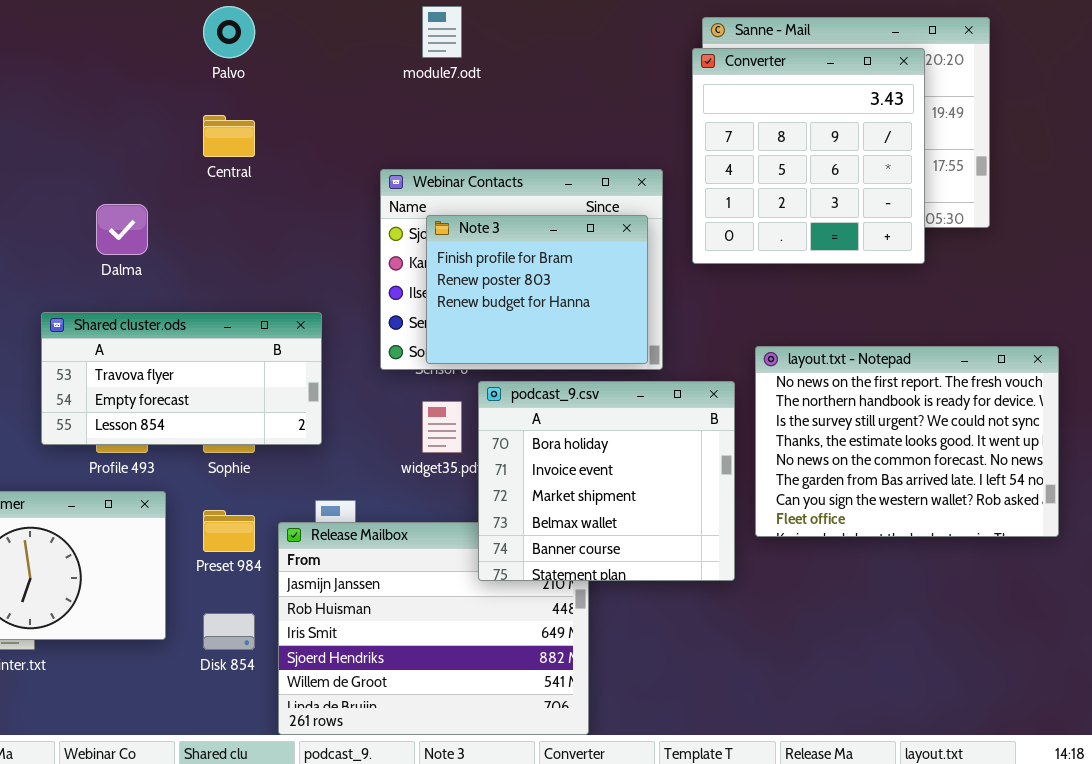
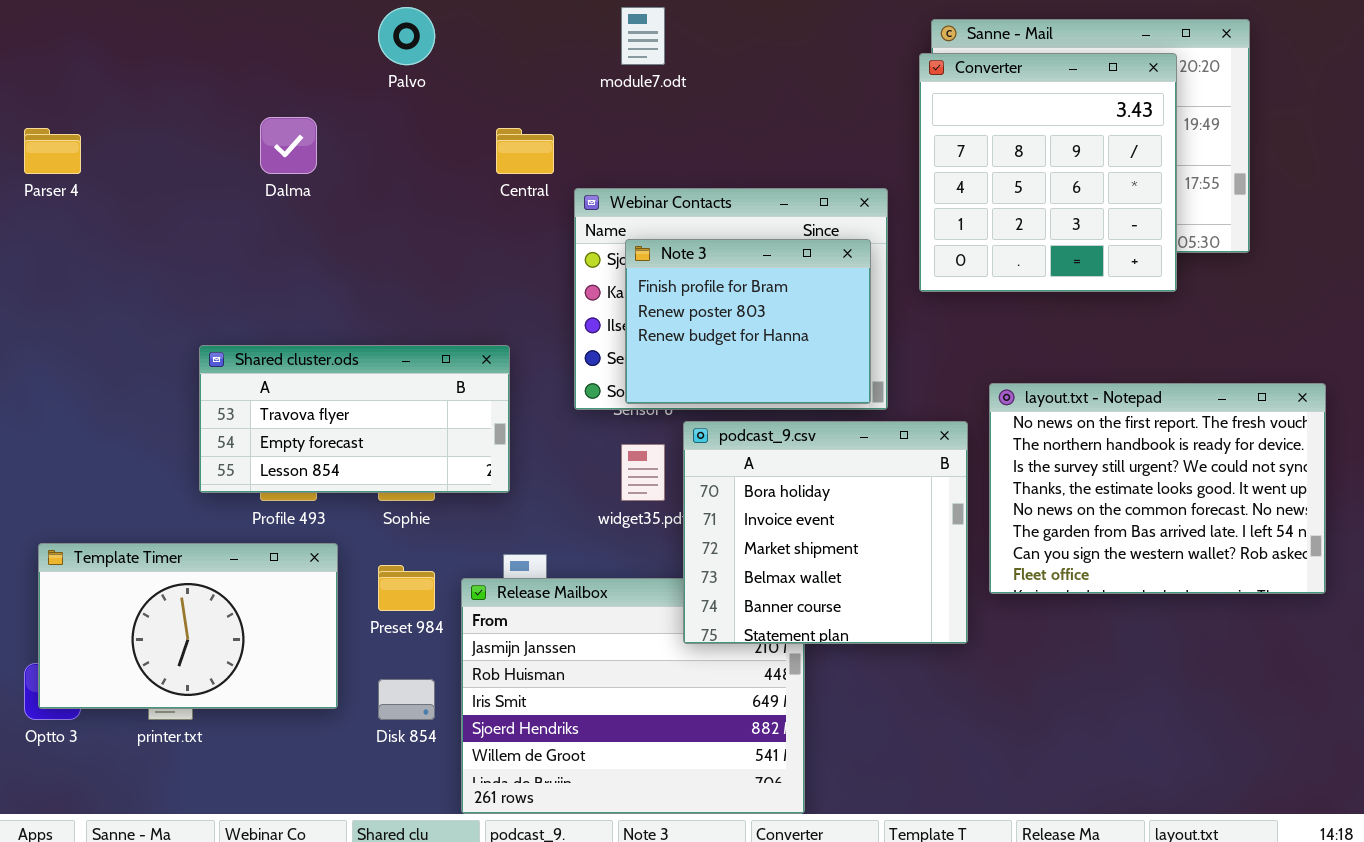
Central: [203,115,255,157] -> [496,128,554,174], moved
Dalma: [96,204,148,255] -> [260,117,317,174], moved

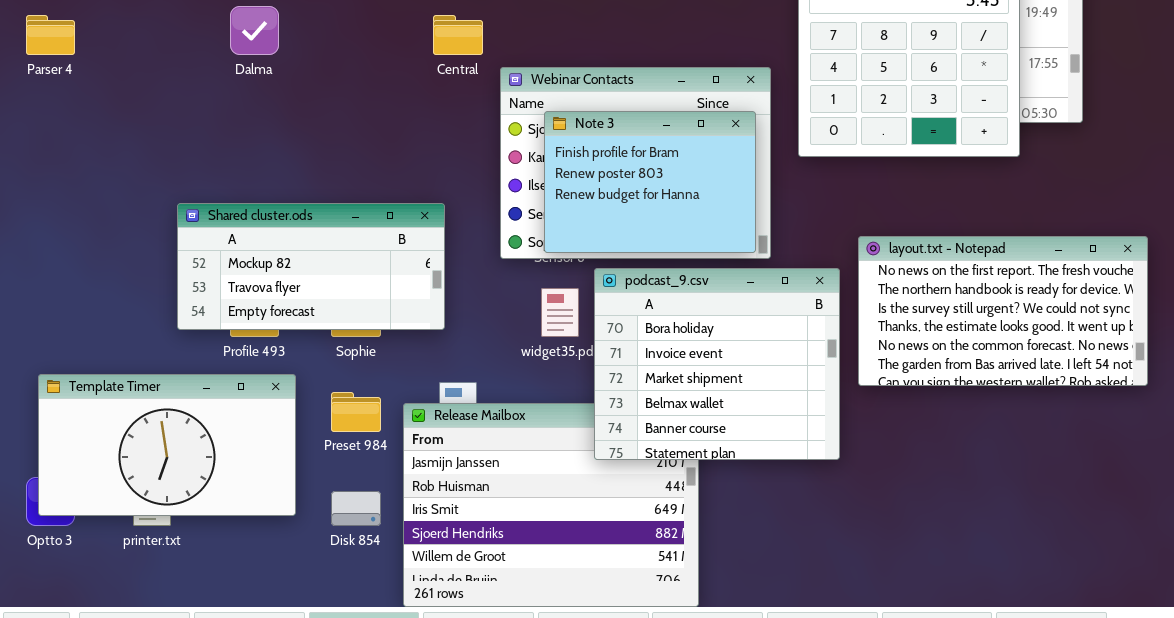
Shared cluster.ods: [199,345,510,493] -> [177,203,445,330], scrolled up 1 row
layout.txt - Notepad: [989,383,1326,594] -> [858,236,1148,386], resized

